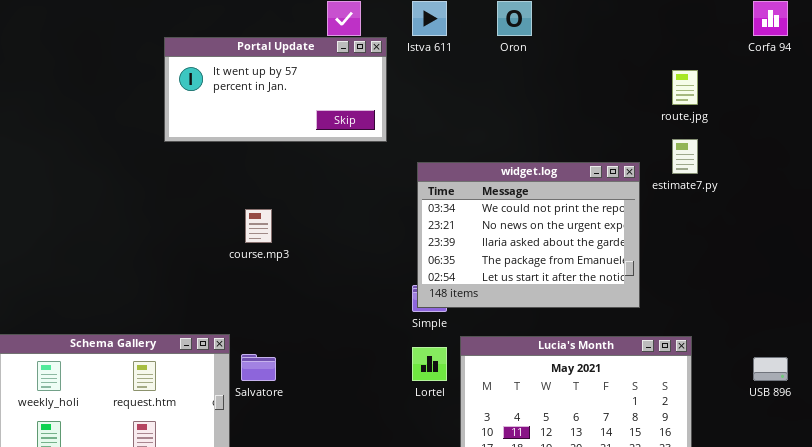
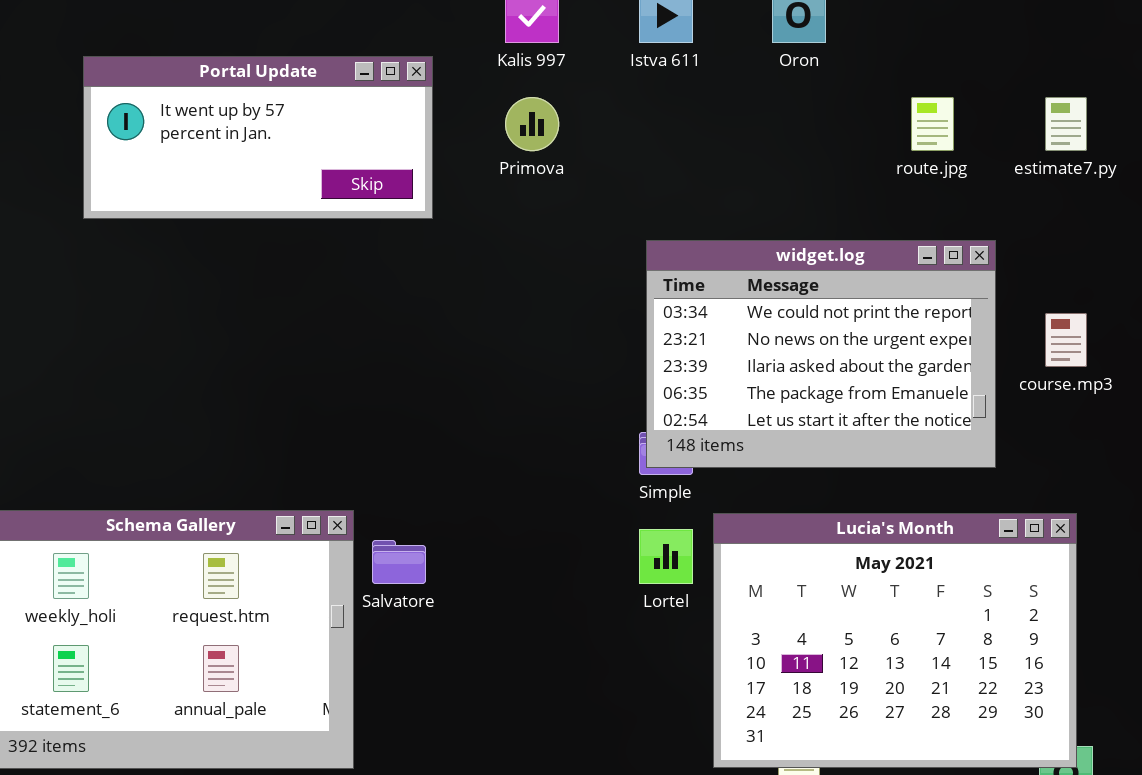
Portal Update: [164,37,387,142] -> [83,56,433,219], moved
route.jpg: [672,70,698,105] -> [911,97,954,151], moved
estimate7.py: [672,139,698,174] -> [1045,97,1087,151], moved
course.mp3: [245,209,272,243] -> [1045,313,1087,367], moved

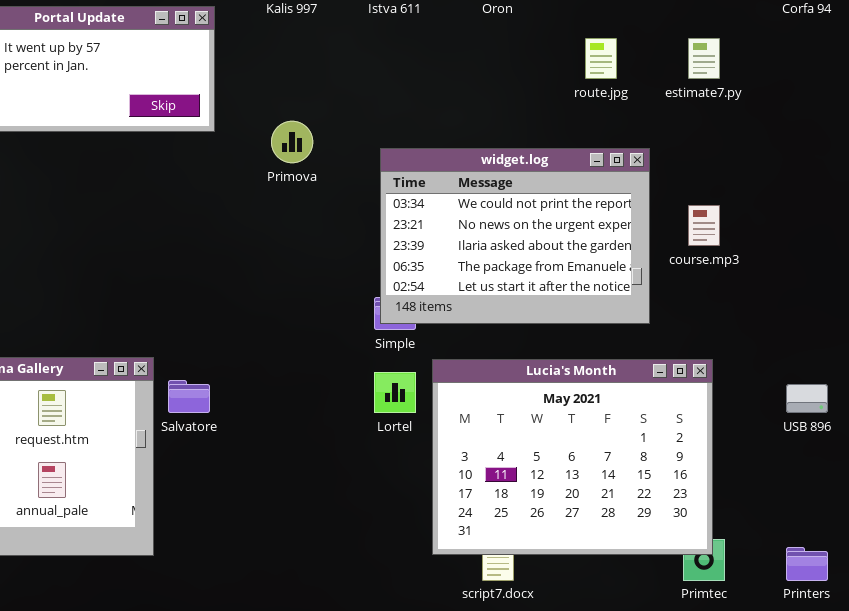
Primova: [505,97,559,151] -> [271,121,313,163], moved

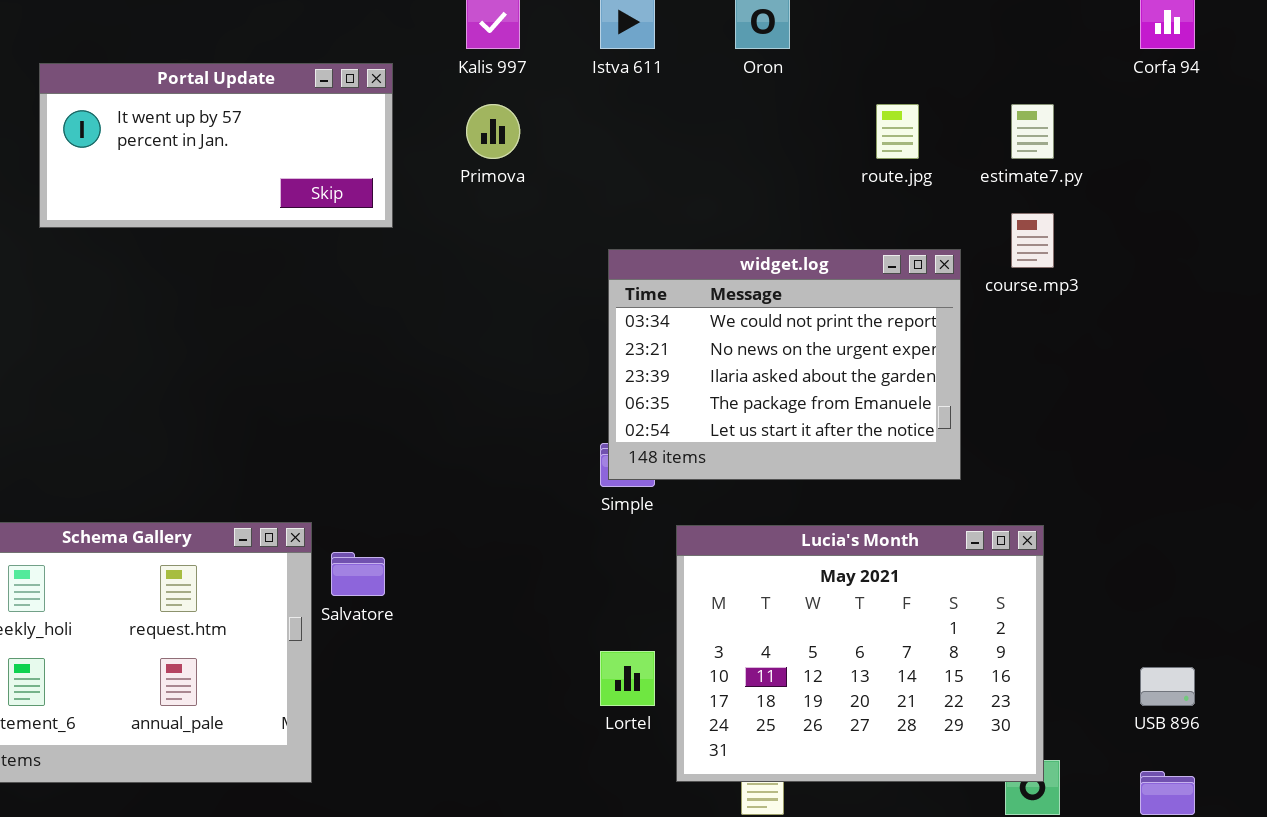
Primova: [271,121,313,163] -> [466,104,520,159], moved
course.mp3: [688,205,720,246] -> [1011,213,1054,268], moved
Lortel: [374,372,416,413] -> [600,651,655,706], moved
USB 896: [786,384,828,413] -> [1140,667,1195,706], moved

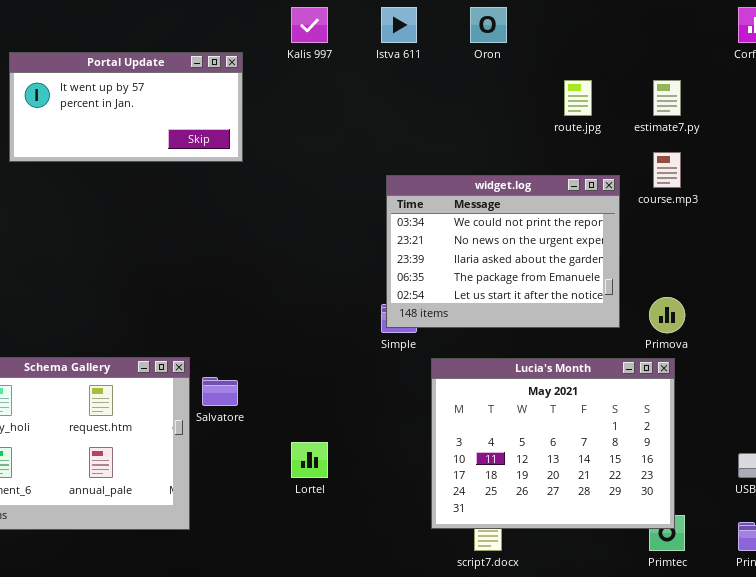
Primova: [466,104,520,159] -> [649,297,685,333], moved
Lortel: [600,651,655,706] -> [291,442,328,478], moved

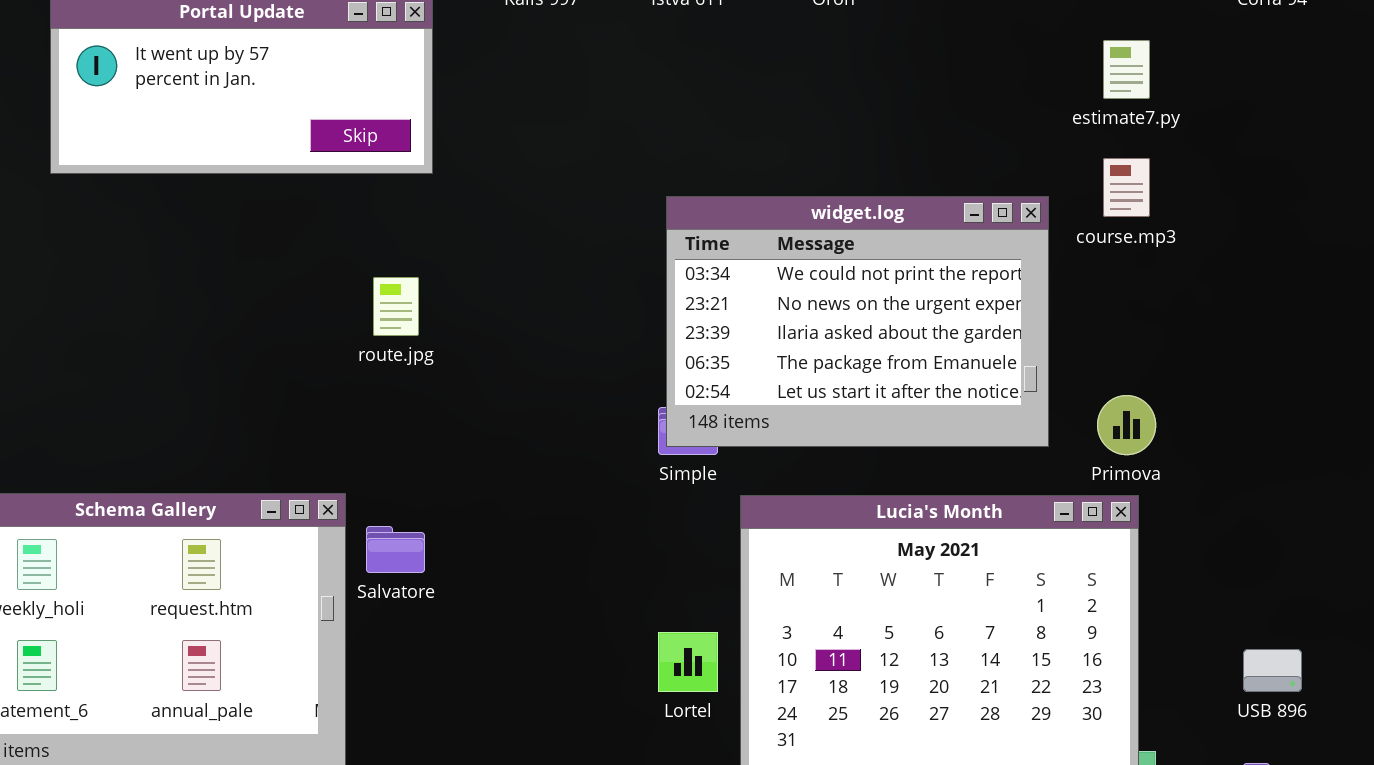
route.jpg: [564,80,592,116] -> [373,277,419,336], moved
Lortel: [291,442,328,478] -> [658,632,718,692], moved

